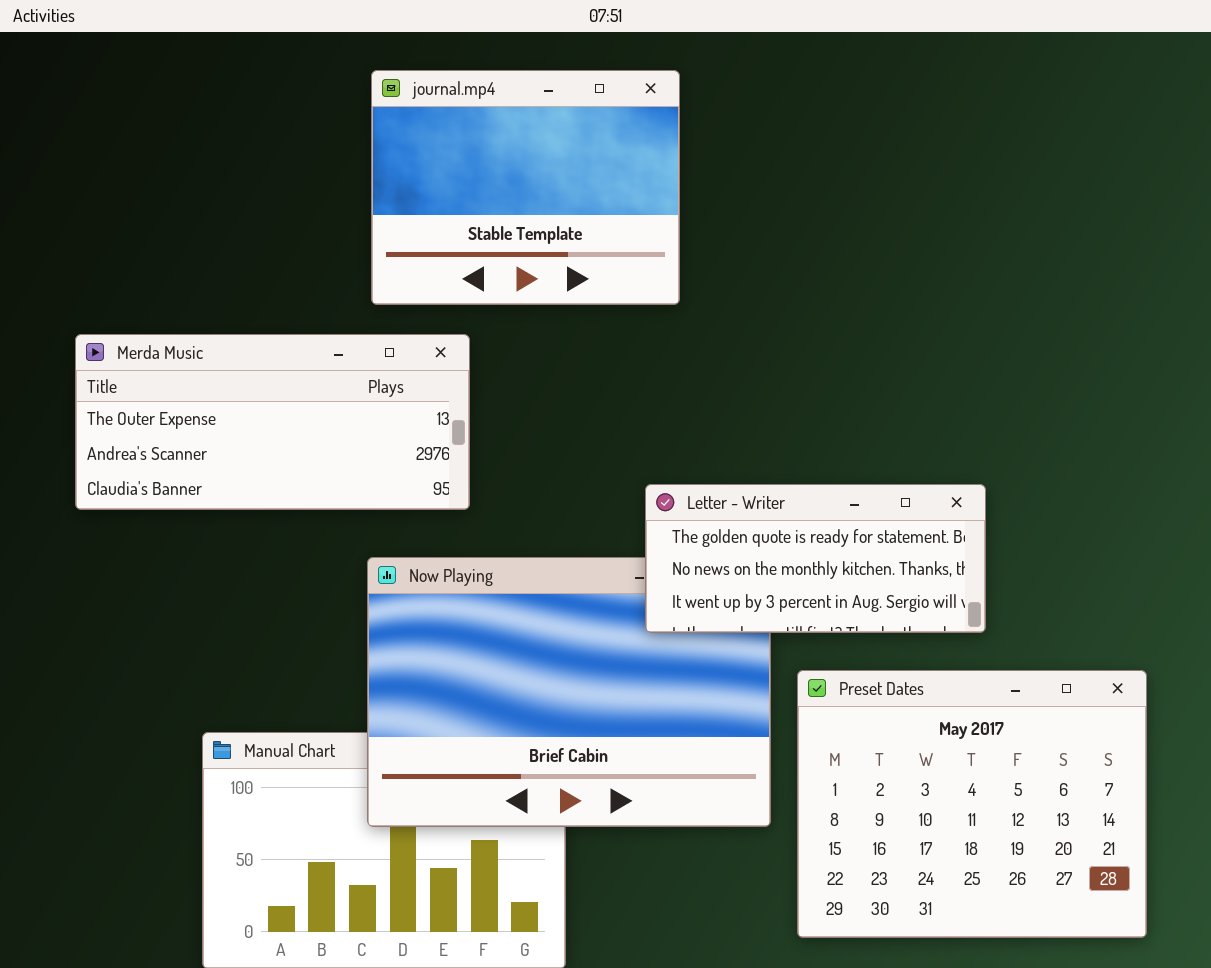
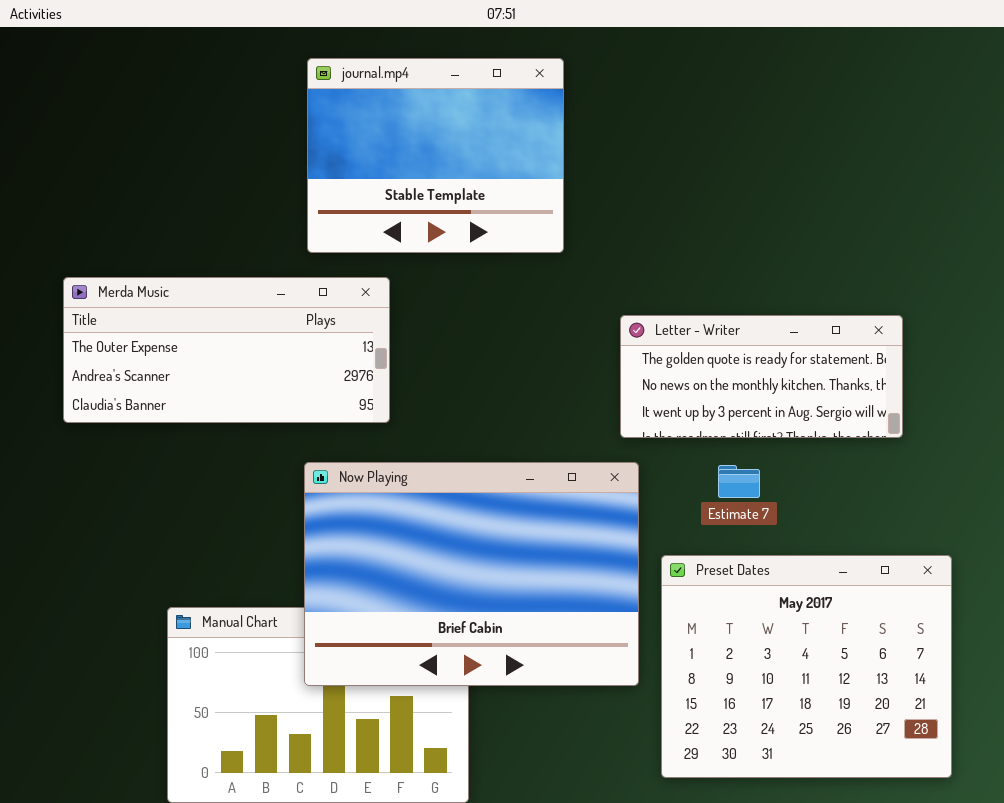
Letter - Writer: [645,484,986,633] -> [620,315,903,438], moved

